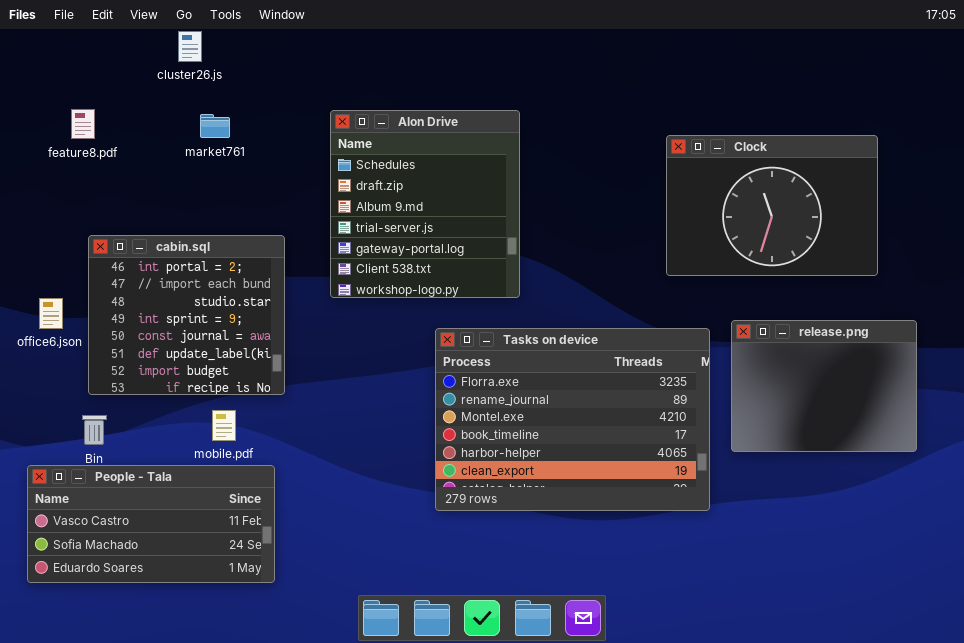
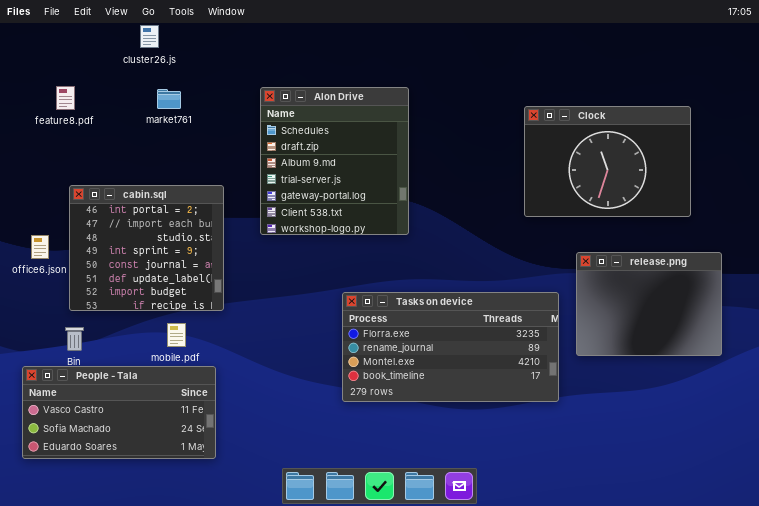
Tasks on device: [435,328,710,511] -> [342,292,559,402], resized

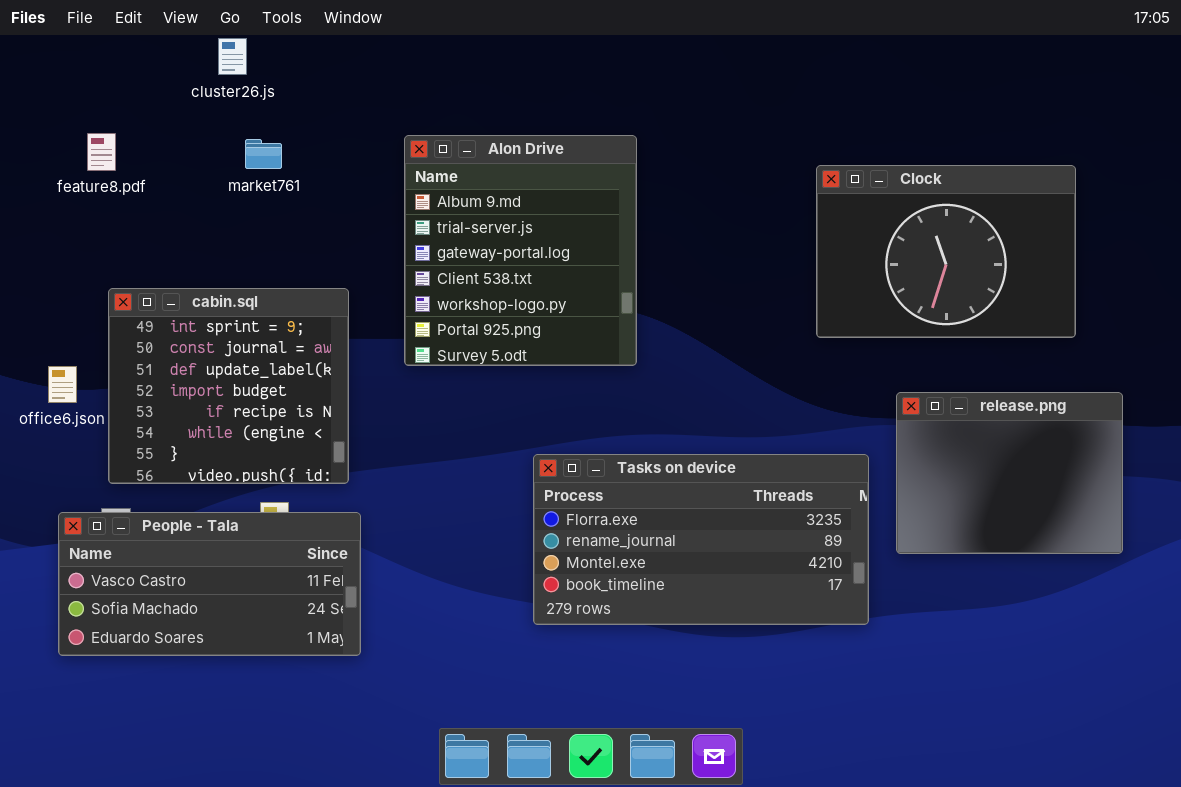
Alon Drive: [260,87,409,235] -> [404,135,637,366], scrolled down 2 rows
cabin.sql: [69,185,224,311] -> [108,288,349,484], scrolled down 3 rows
People - Tala: [22,366,216,459] -> [58,512,361,656], moved

